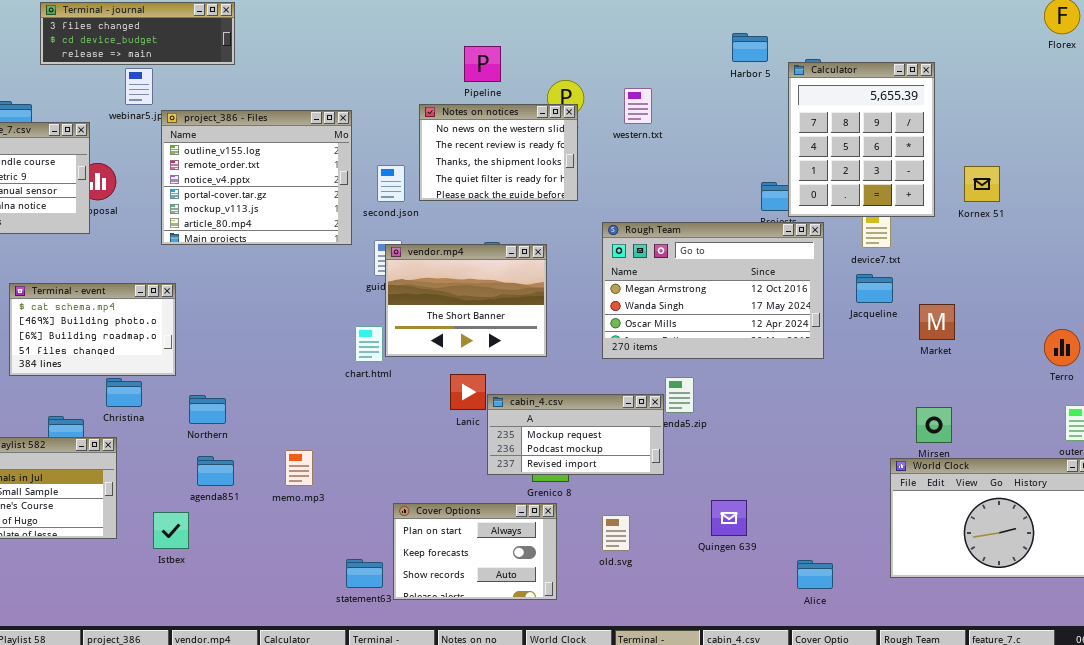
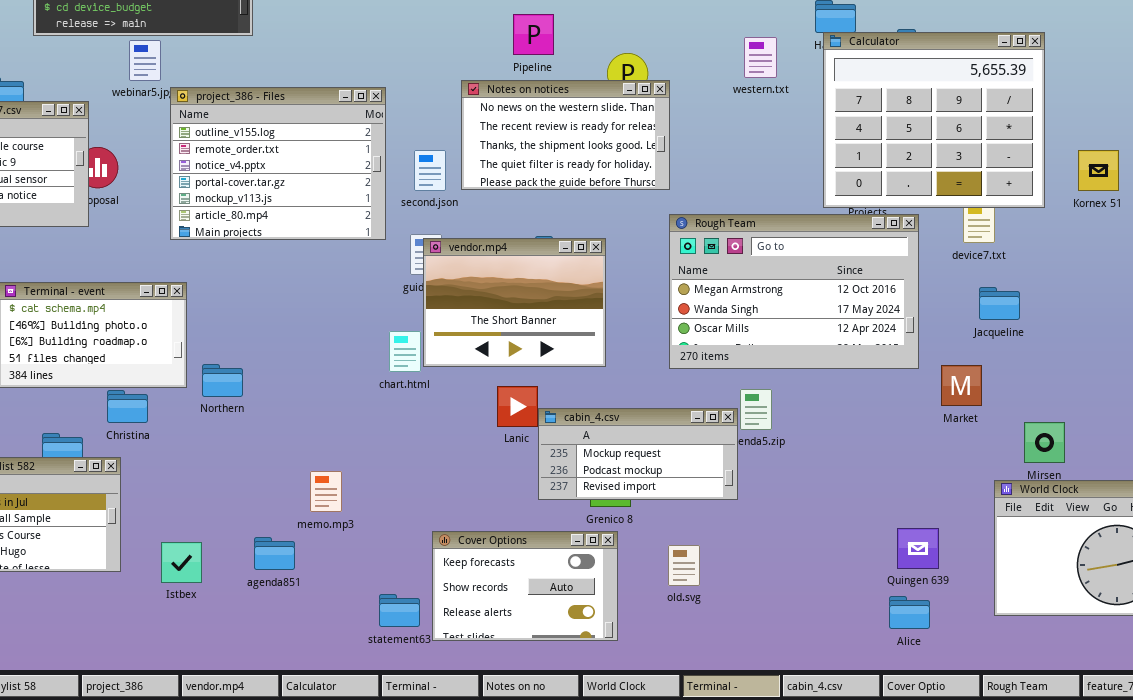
Calculator: [788,62,935,217] -> [823,32,1045,208], resized
western.txt: [624,88,652,124] -> [744,37,777,78], moved
Notes on notices: [419,104,578,201] -> [461,80,670,190], resized
Jacqueline: [856,274,893,303] -> [979,287,1020,320], moved
Market: [919,304,955,340] -> [941,365,982,406], moved
Northern: [189,395,226,424] -> [202,364,243,397], moved
agenda851: [197,456,234,486] -> [254,537,295,570], moved
Quingen 639: [711,500,747,536] -> [897,528,939,569], moved
Cover Options: [393,503,557,600] -> [432,531,618,641], scrolled down 1 row

